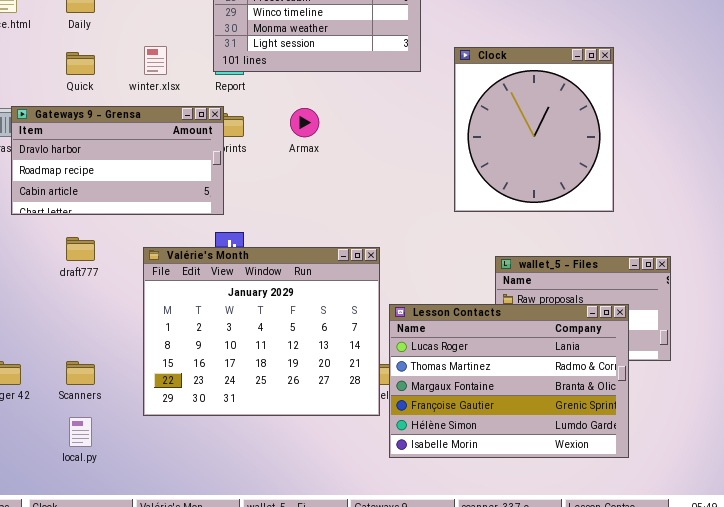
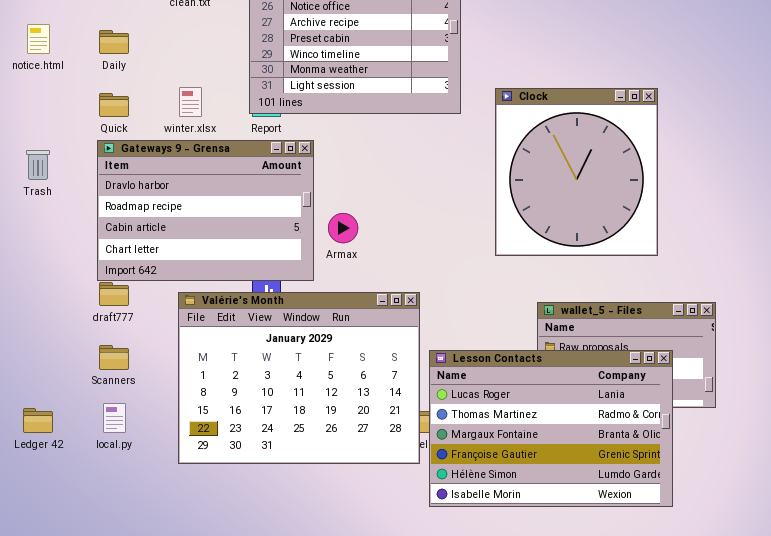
Gateways 9 - Grensa: [11,106,224,215] -> [97,140,314,281], moved, resized
Armax: [290,108,319,137] -> [328,213,358,243], moved
Scanners: [66,361,95,385] -> [99,345,129,370], moved
local.py: [69,417,92,447] -> [103,403,126,433], moved

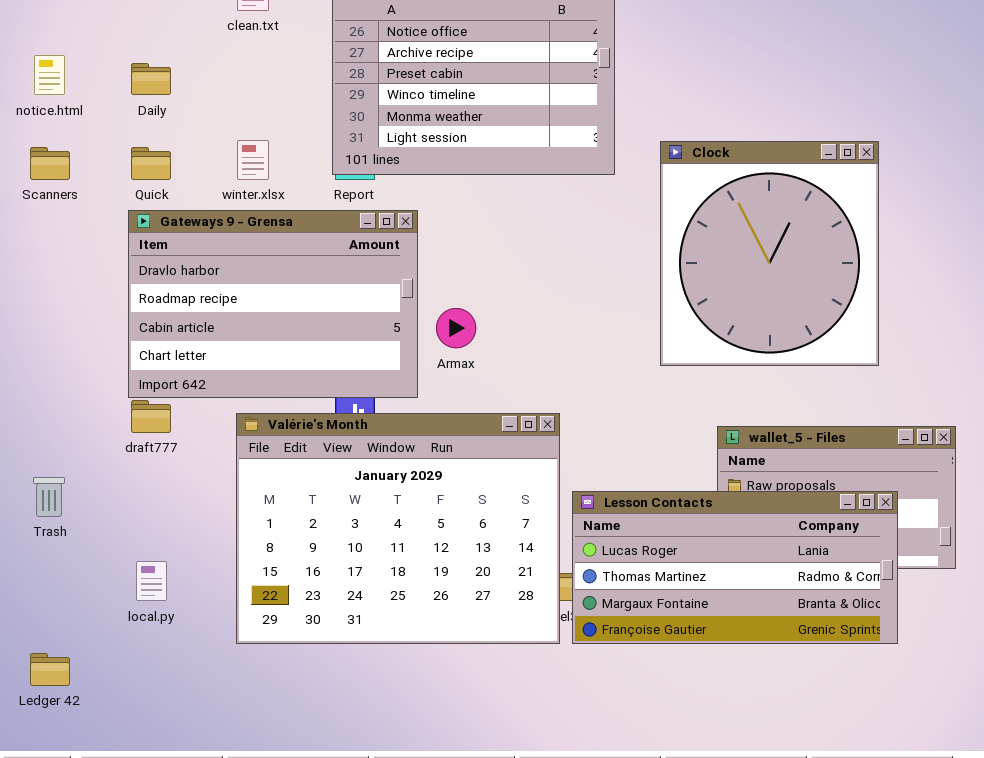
Trash: [26,150,50,180] -> [33,477,65,517], moved
Scanners: [99,345,129,370] -> [30,147,70,180], moved
Lesson Contacts: [429,350,673,507] -> [572,491,898,644], resized
Ledger 42: [23,408,53,433] -> [30,653,70,686], moved

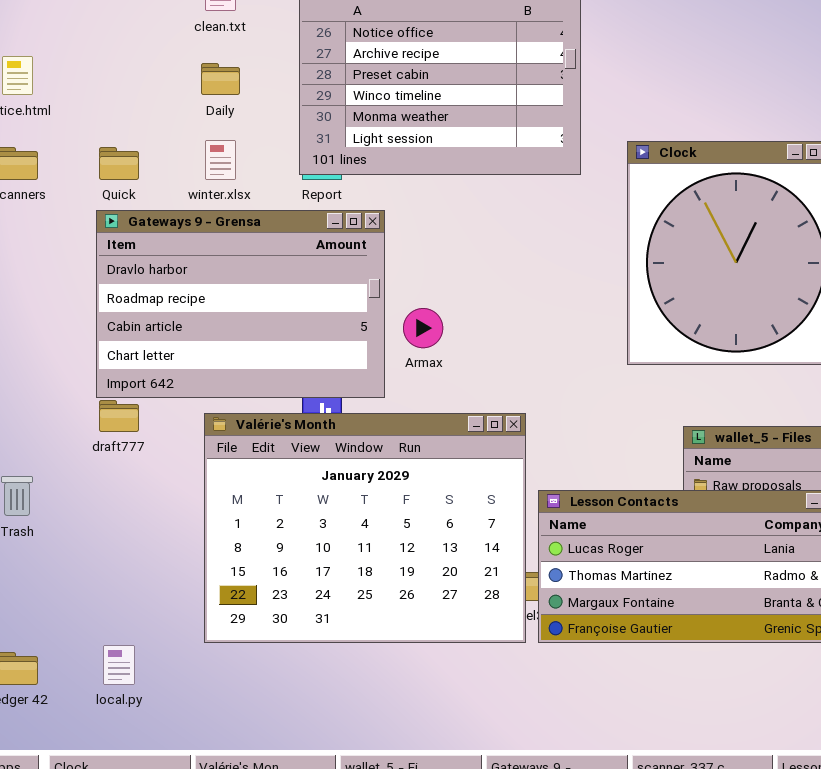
Daily: [131,63,171,95] -> [201,63,240,95], moved
local.py: [136,561,167,601] -> [103,645,135,685], moved

